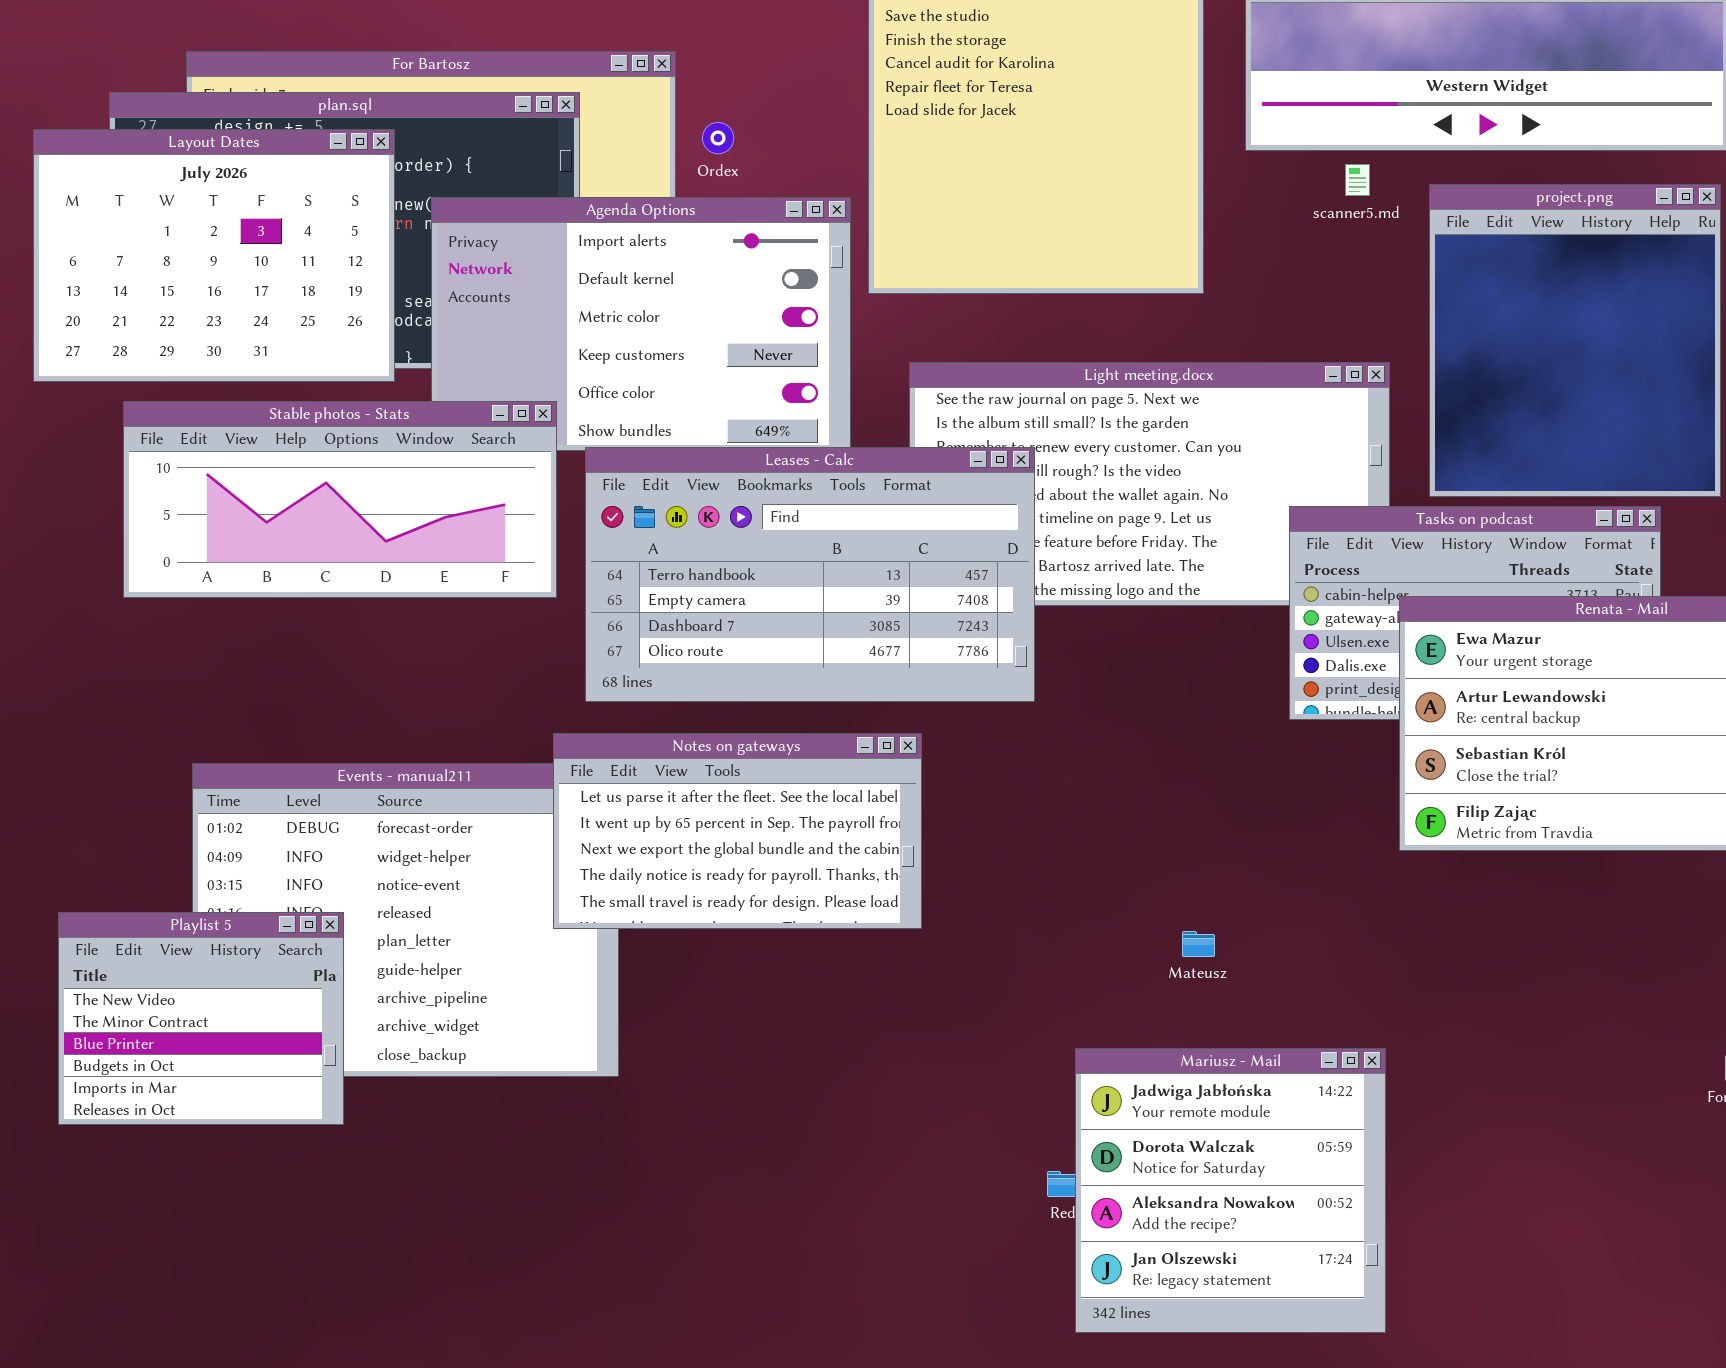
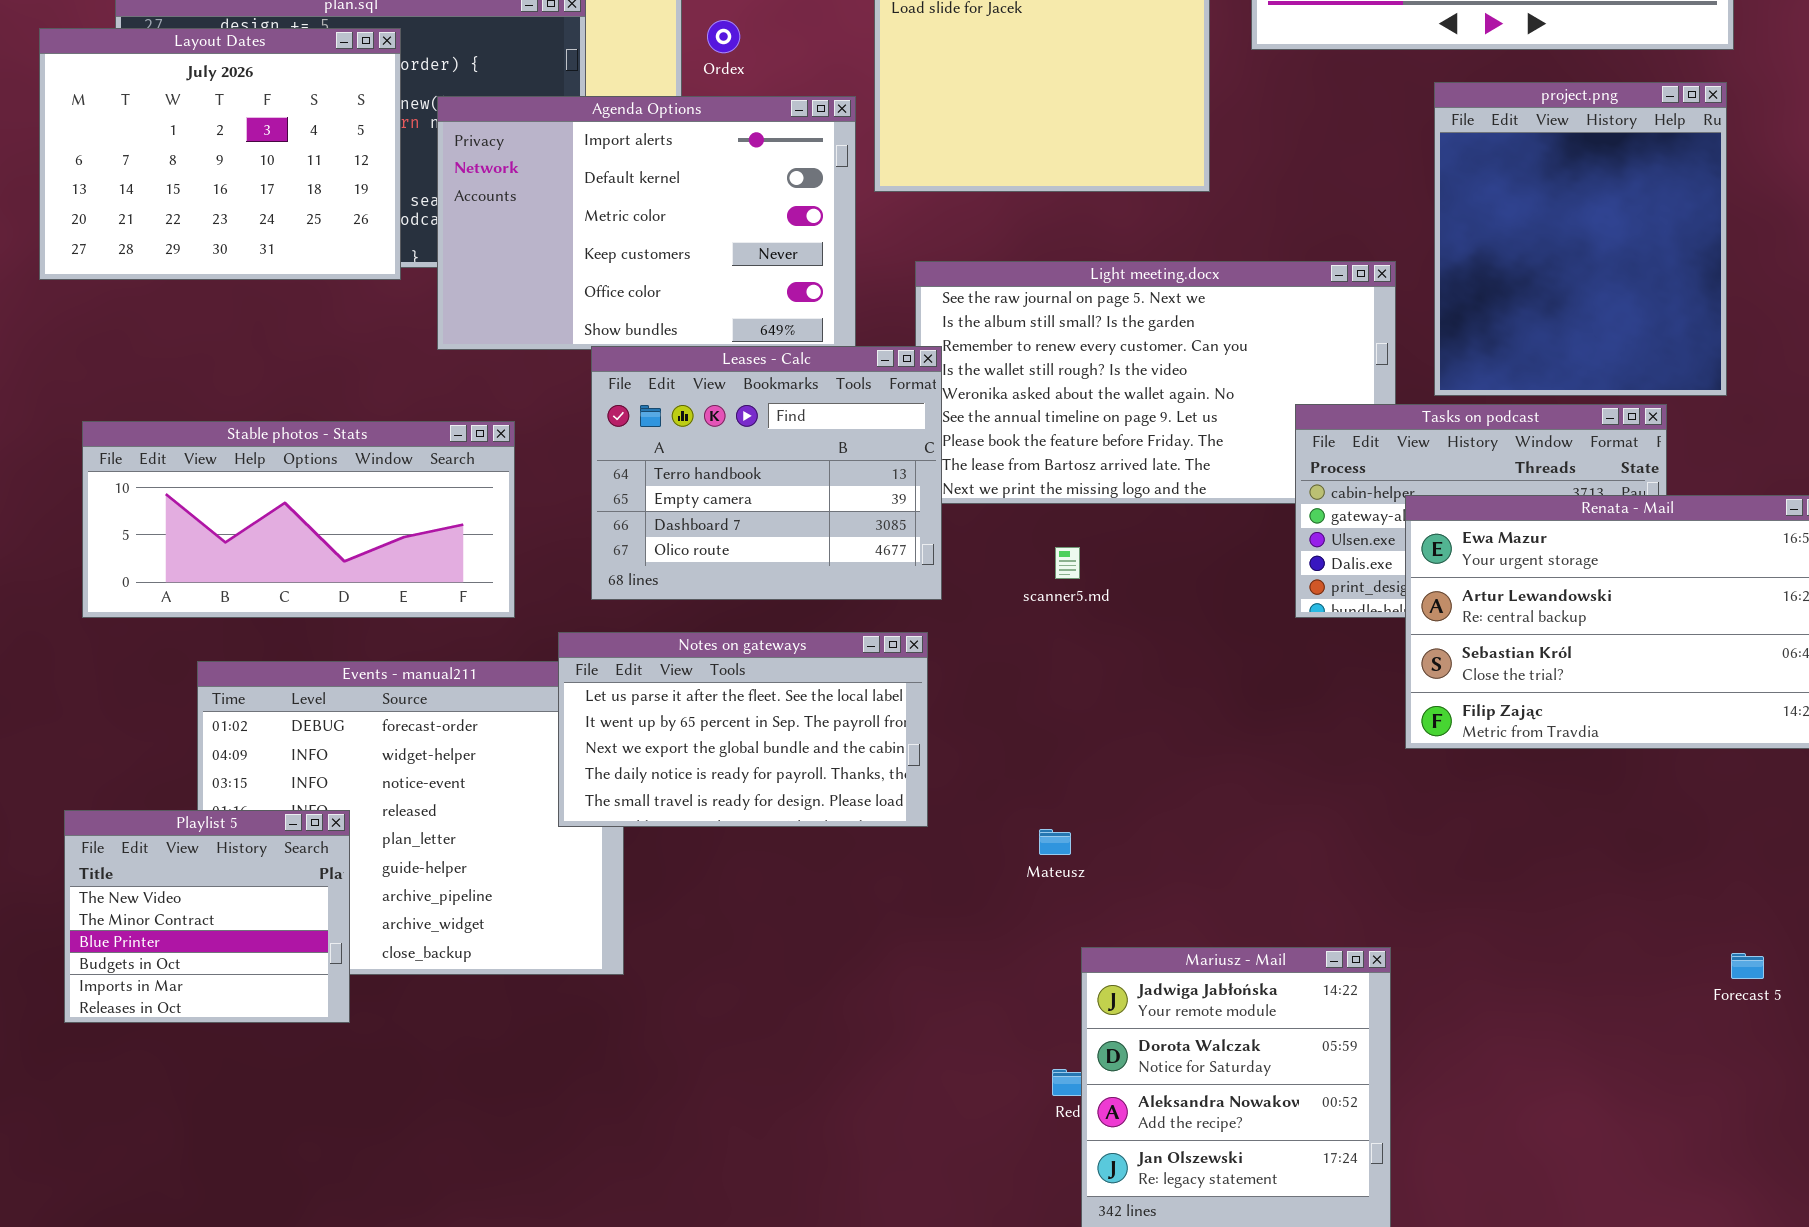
scanner5.md: [1345,164,1370,196] -> [1055,547,1080,579], moved
Stable photos - Stats: [123,401,557,598] -> [82,421,515,618], moved
Leases - Calc: [585,447,1035,702] -> [591,346,942,600], resized
Mateusz: [1182,931,1215,957] -> [1039,829,1071,855], moved

